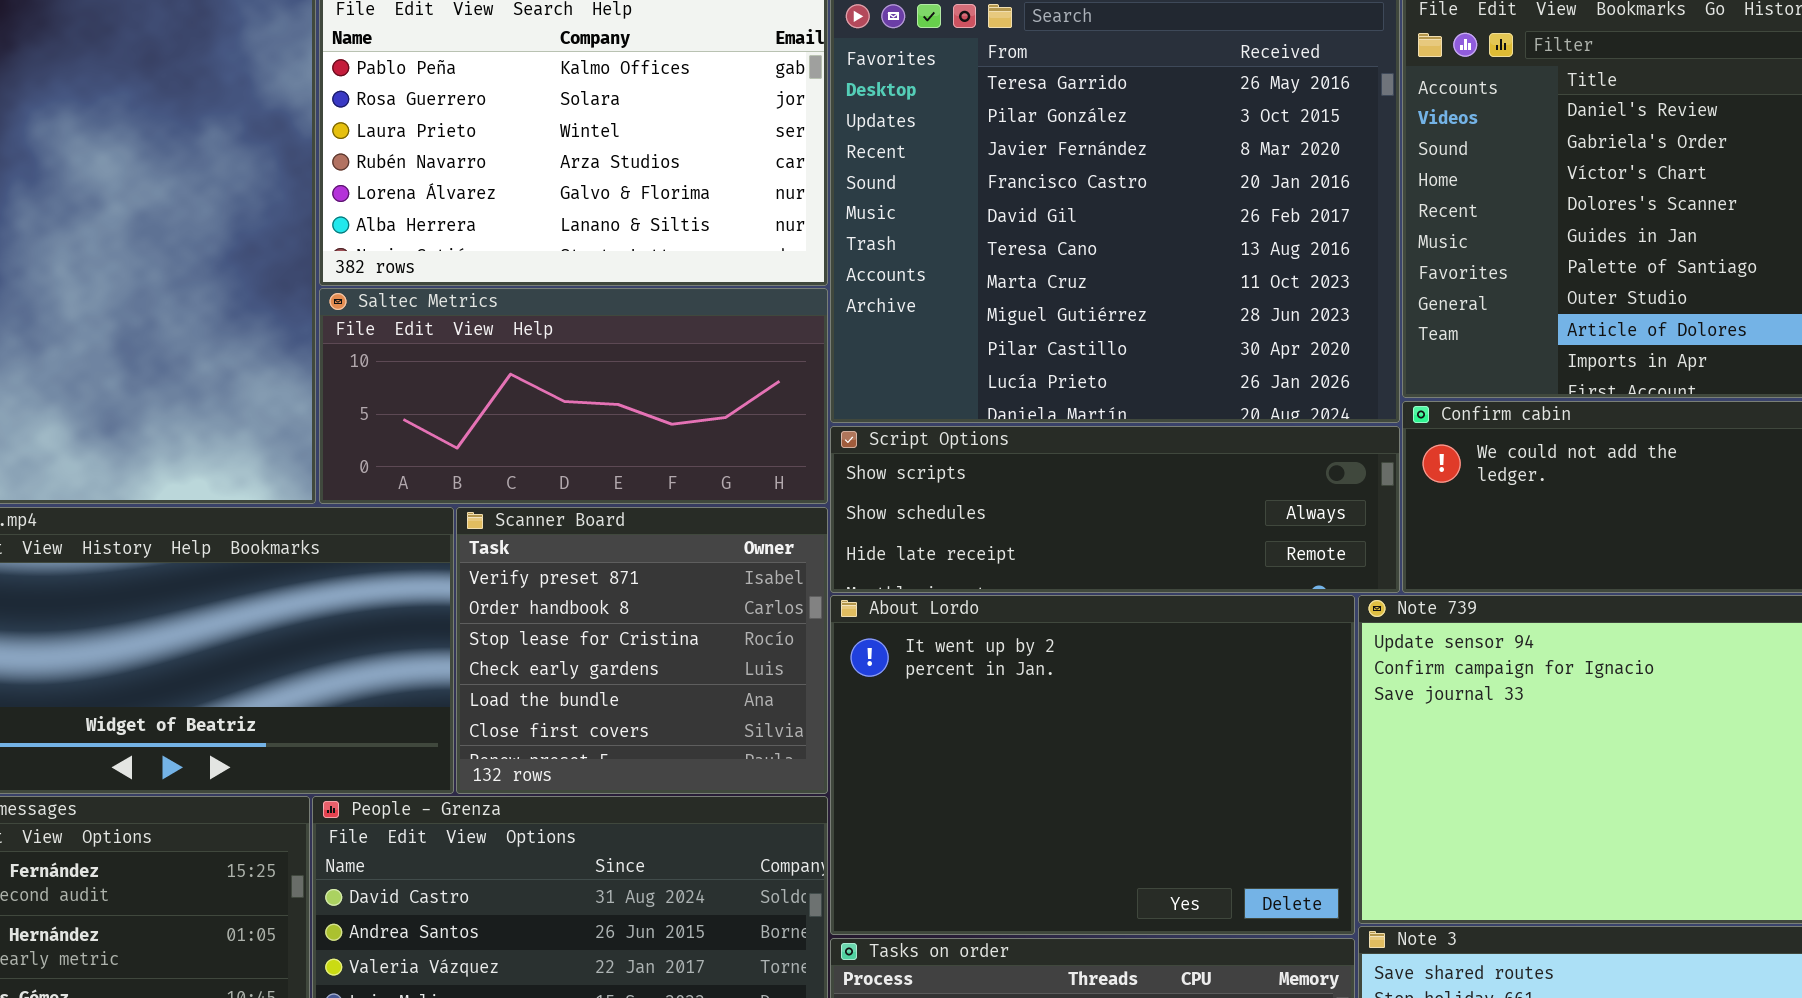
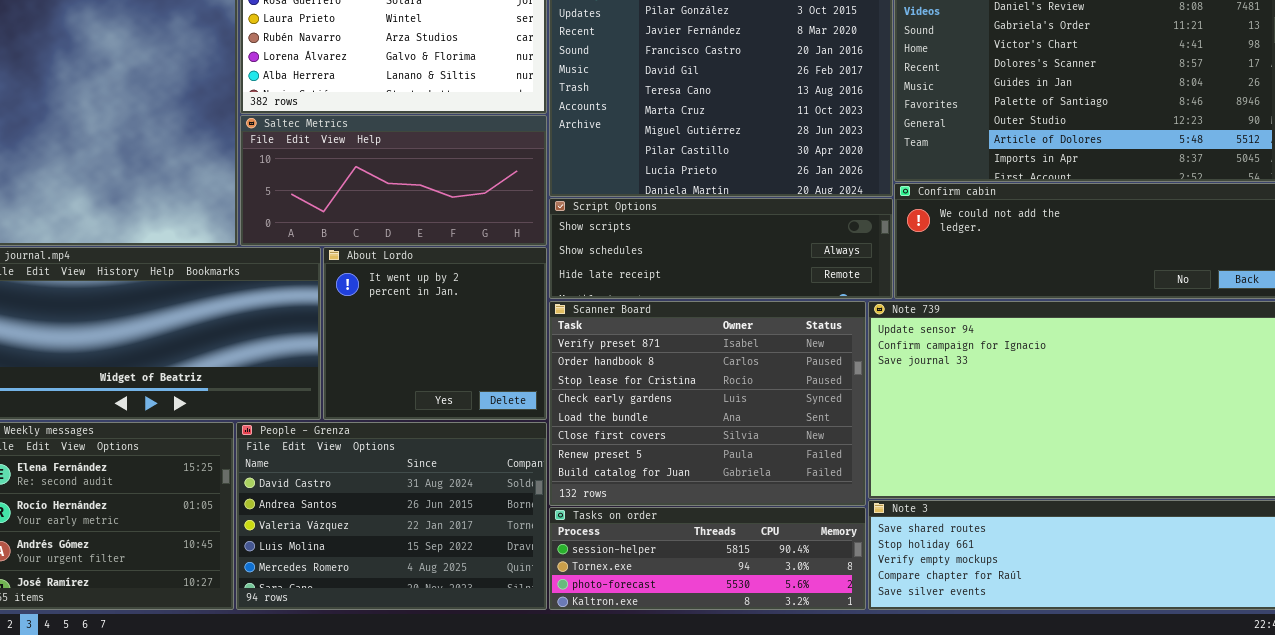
Scanner Board: [456,507,828,794] -> [549,301,866,506], moved, resized
About Lordo: [830,595,1355,935] -> [323,247,547,420], moved, resized

